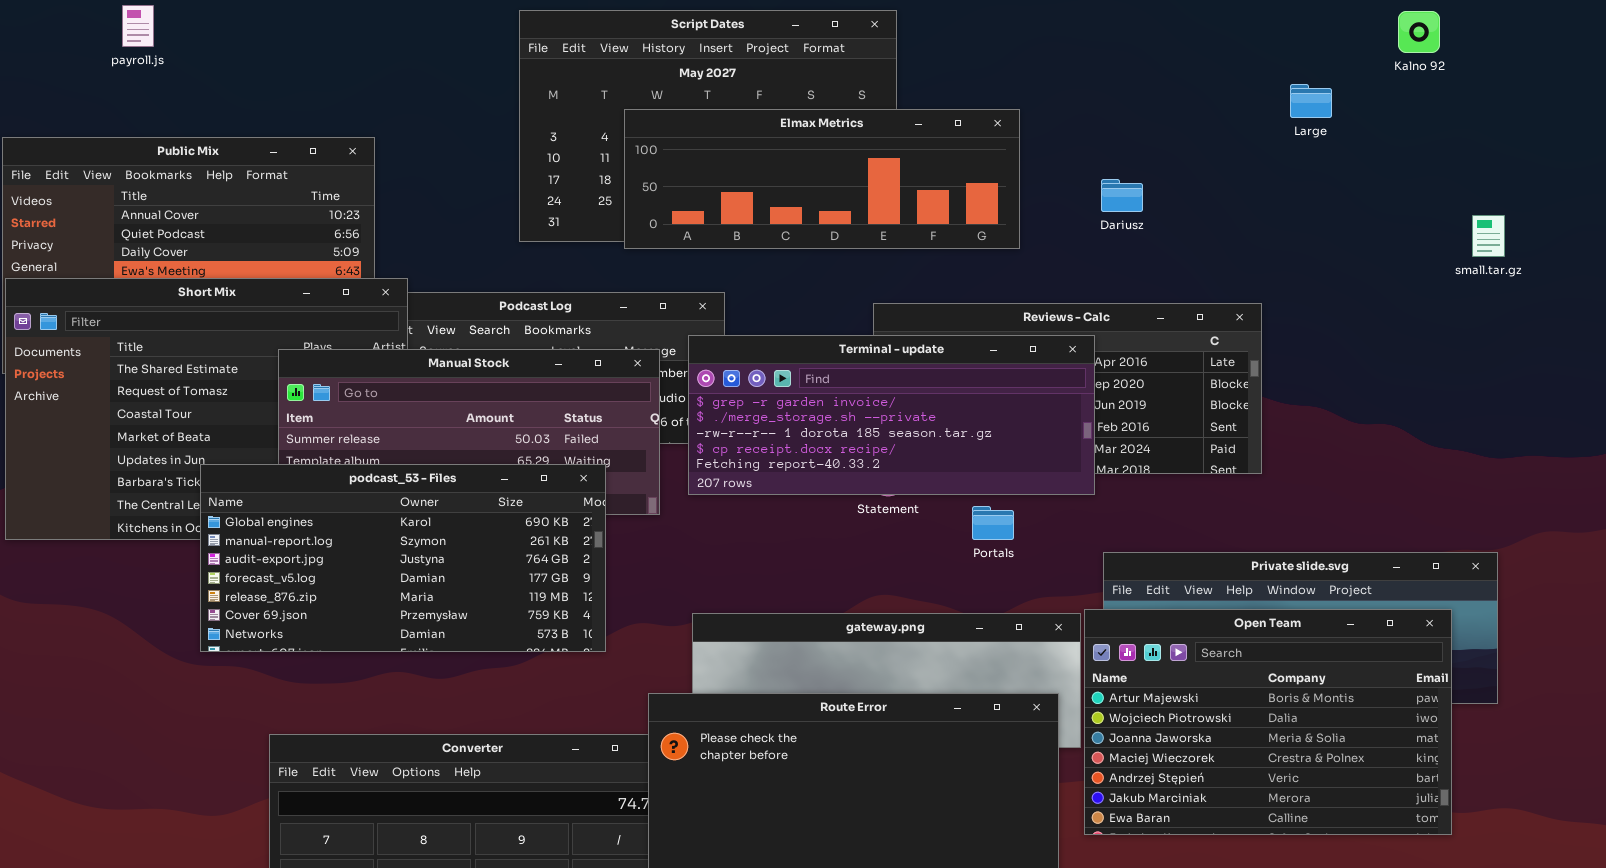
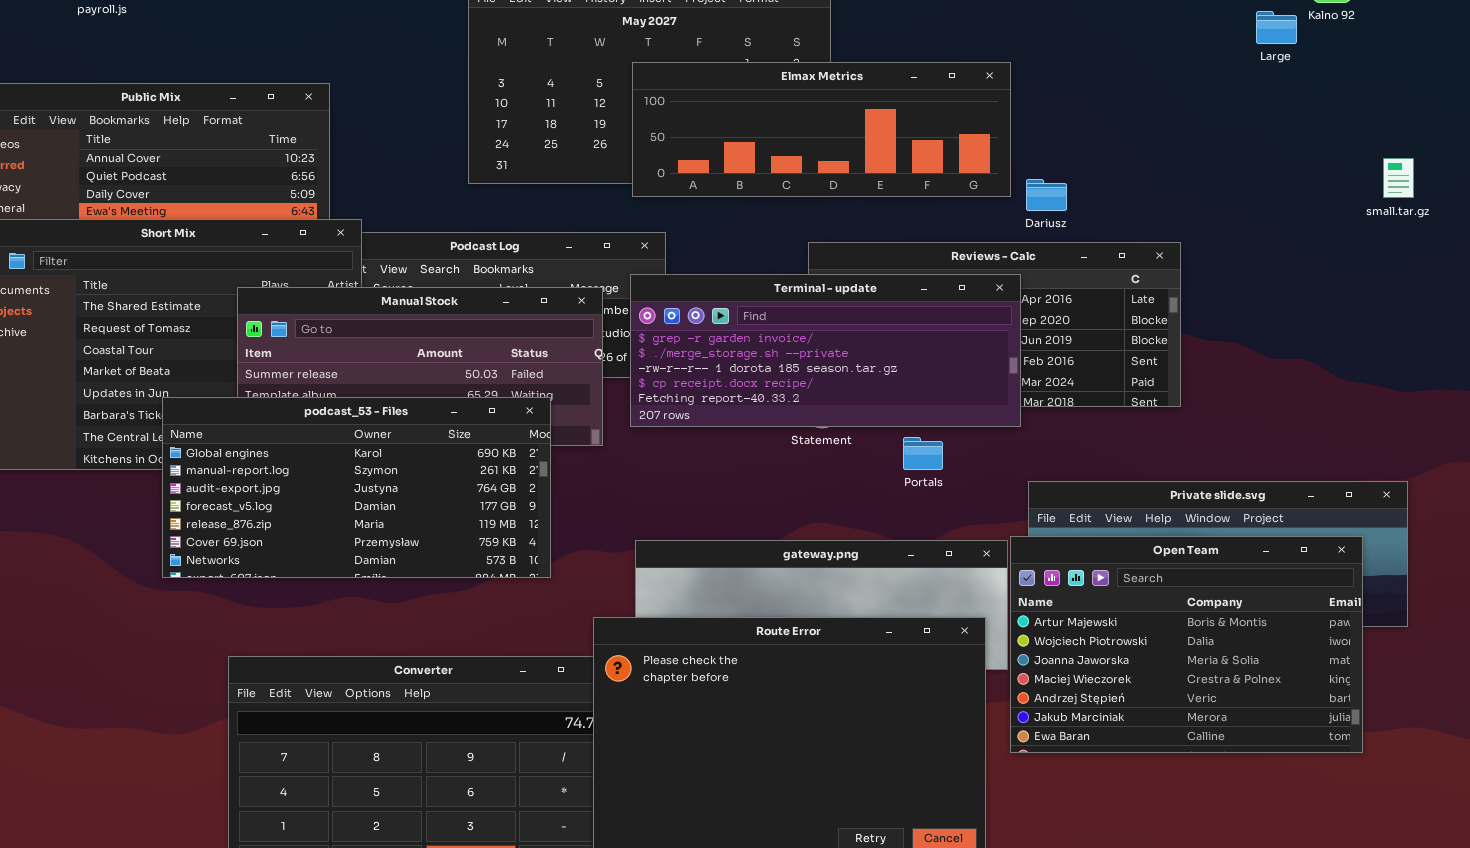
Large: [1290,84,1332,118] -> [1256,11,1297,44], moved
Elmax Metrics: [624,109,1020,249] -> [632,62,1011,197], moved
Dariusz: [1101,179,1143,212] -> [1026,179,1067,211], moved

